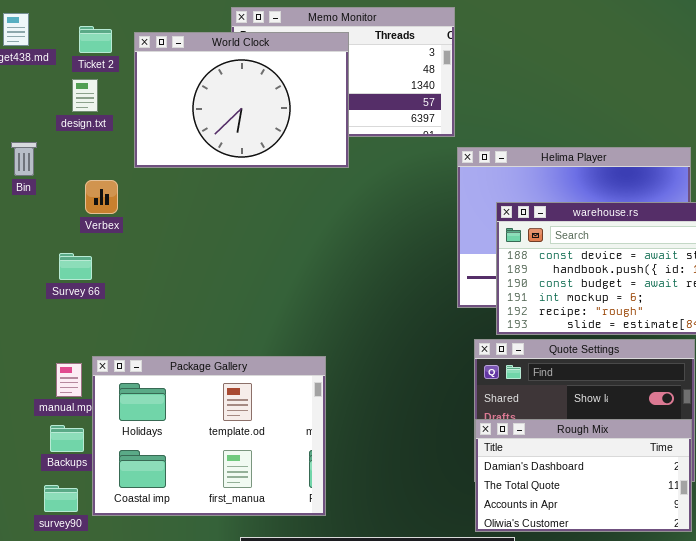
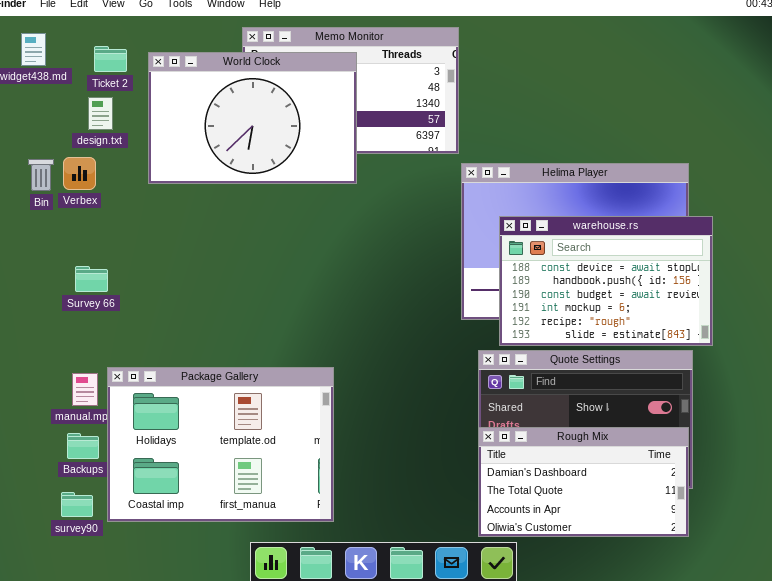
Verbex: [85,180,118,214] -> [63,157,96,190], moved

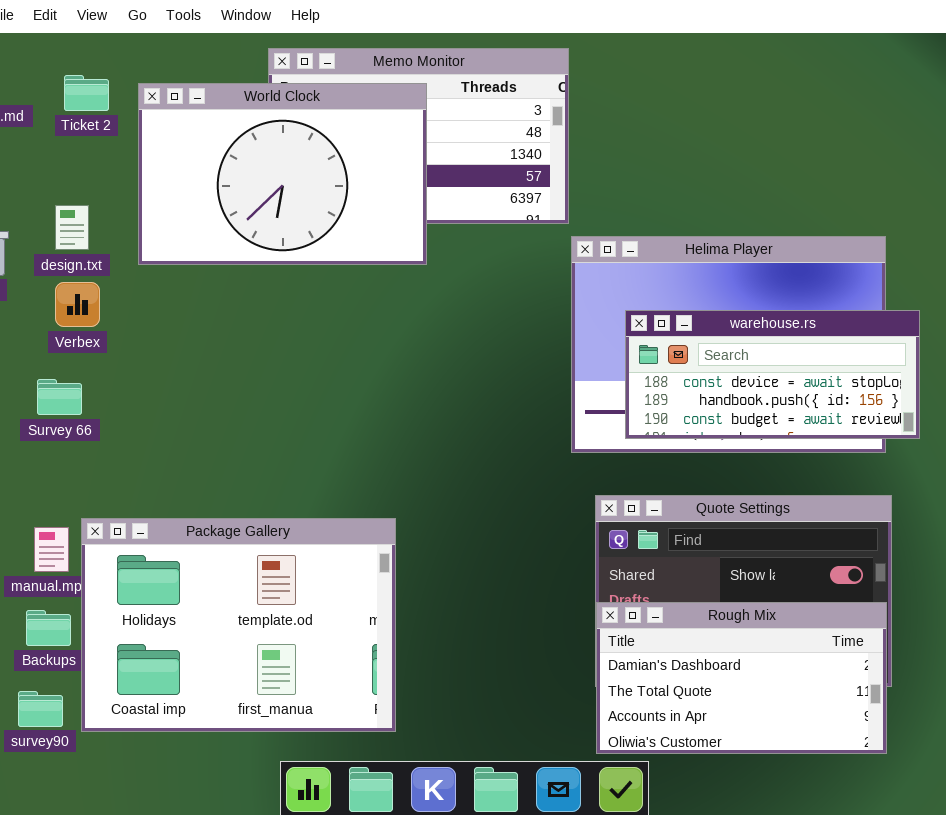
design.txt: [88,97,113,130] -> [55,205,89,250], moved
Verbex: [63,157,96,190] -> [55,282,100,327], moved
warehouse.rs: [499,216,713,346] -> [625,310,920,439], resized

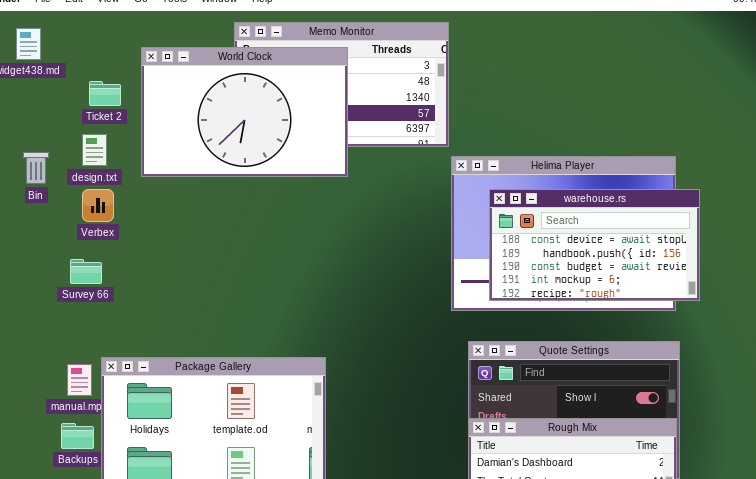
Ticket 2: [64,75,109,111] -> [89,81,121,106], moved
warehouse.rs: [625,310,920,439] -> [489,189,700,301], resized

